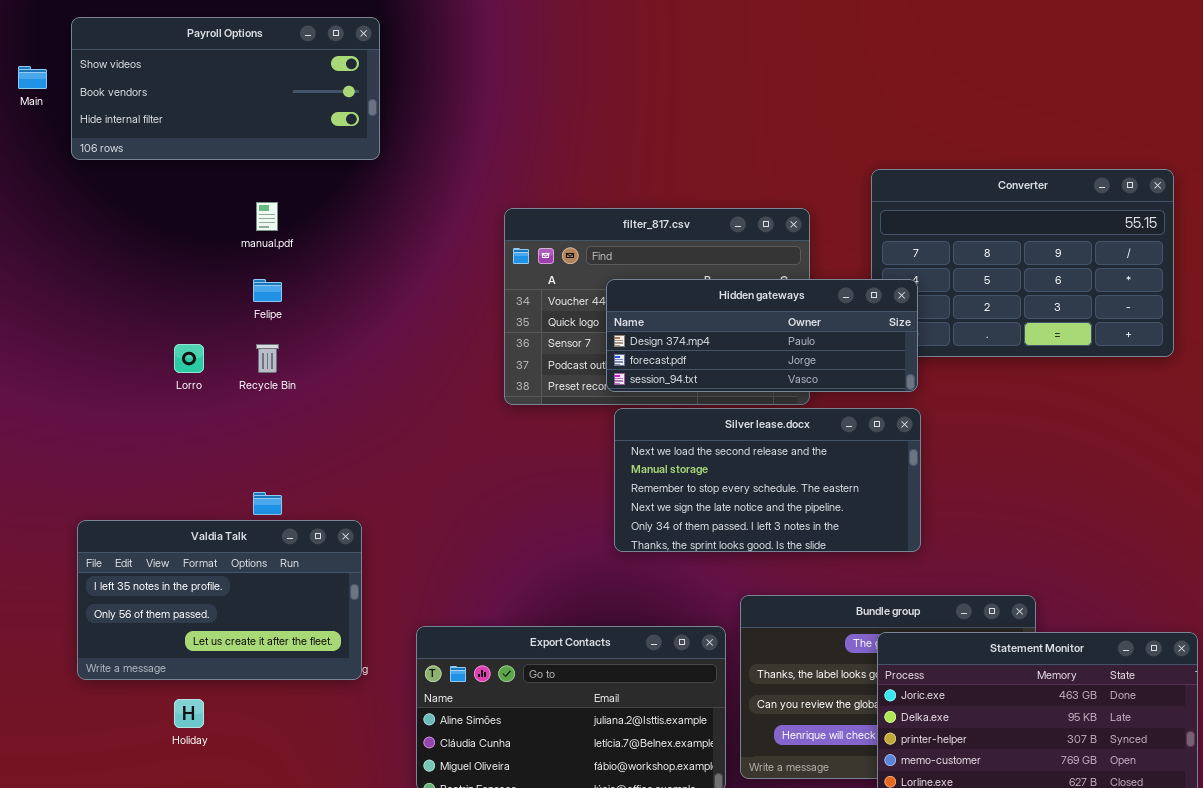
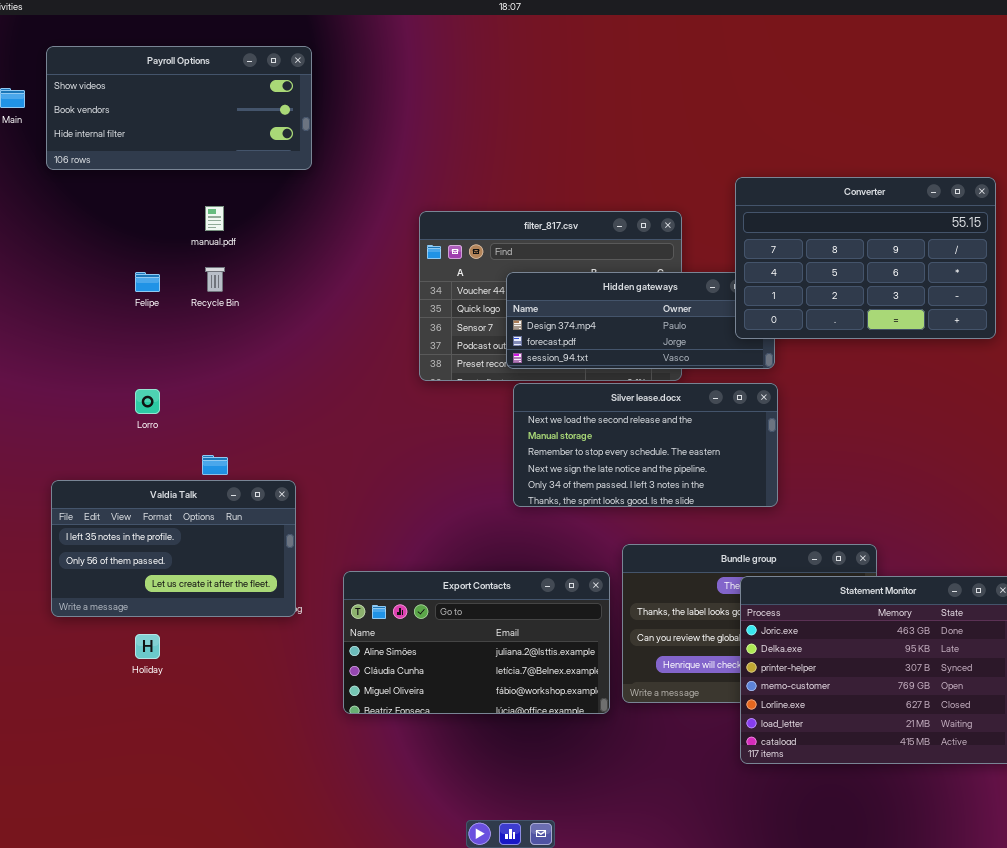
Converter: [871,169,1174,357] -> [735,177,996,339], raised
Felipe: [253,279,282,302] -> [135,272,160,292], moved
Lorro: [174,344,204,373] -> [135,389,160,414], moved
Recycle Bin: [256,344,279,373] -> [205,267,225,292], moved

